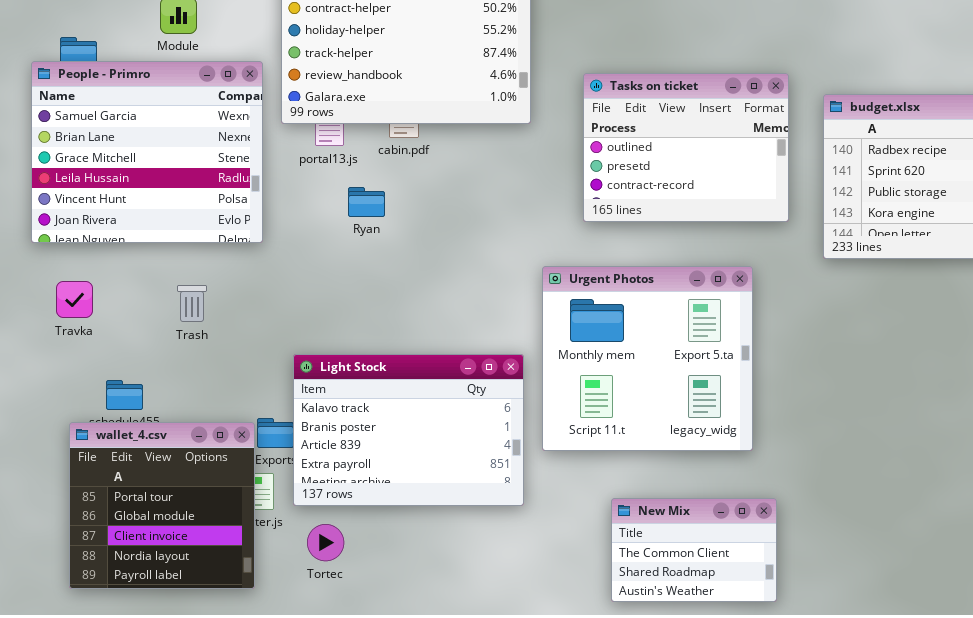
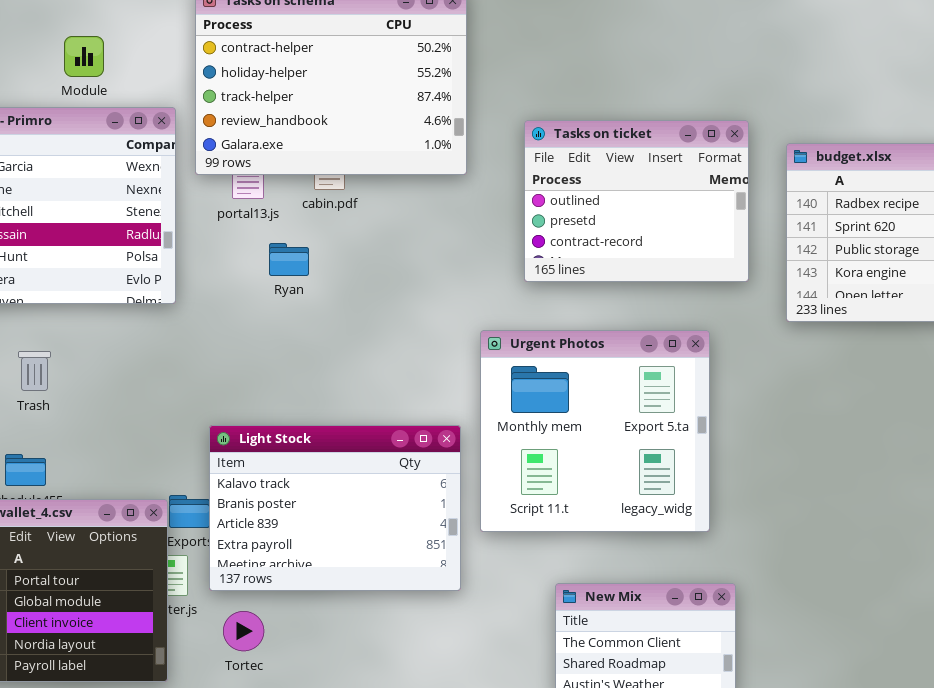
Trash: [177,285,207,322] -> [18,351,51,391], moved

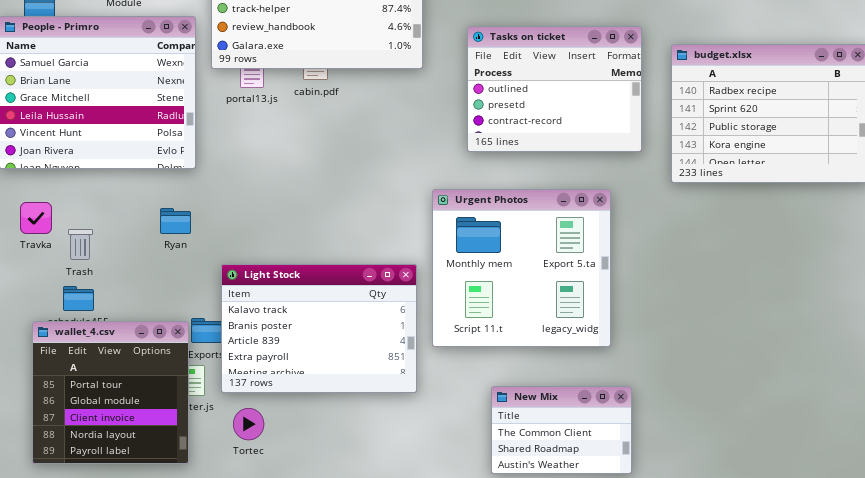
Ryan: [269,243,309,276] -> [160,208,191,234], moved
Trash: [18,351,51,391] -> [68,229,93,260], moved

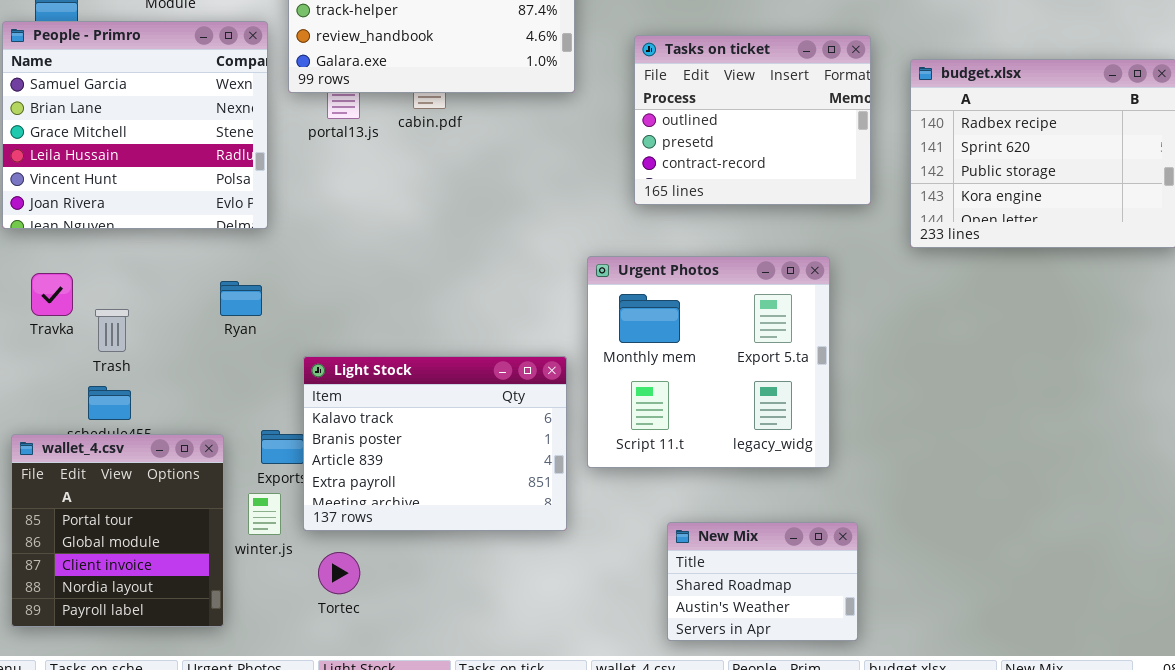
wallet_4.csv: [32,321,189,464] -> [11,434,224,627], moved
New Mix: [491,386,632,474] -> [667,522,858,641], scrolled down 1 row

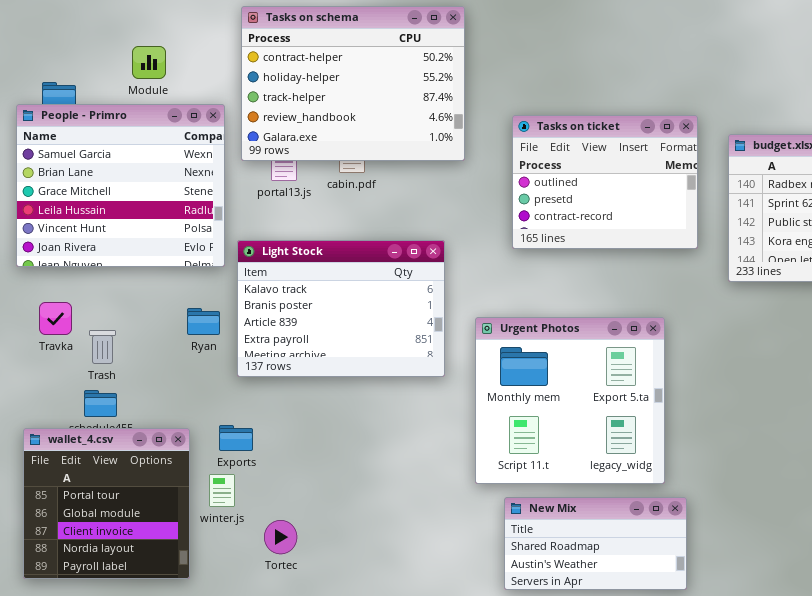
Urgent Photos: [587,256,830,468] -> [475,317,665,484], moved
Light Stock: [303,356,567,531] -> [237,240,445,377], moved
New Mix: [667,522,858,641] -> [504,497,687,590], resized

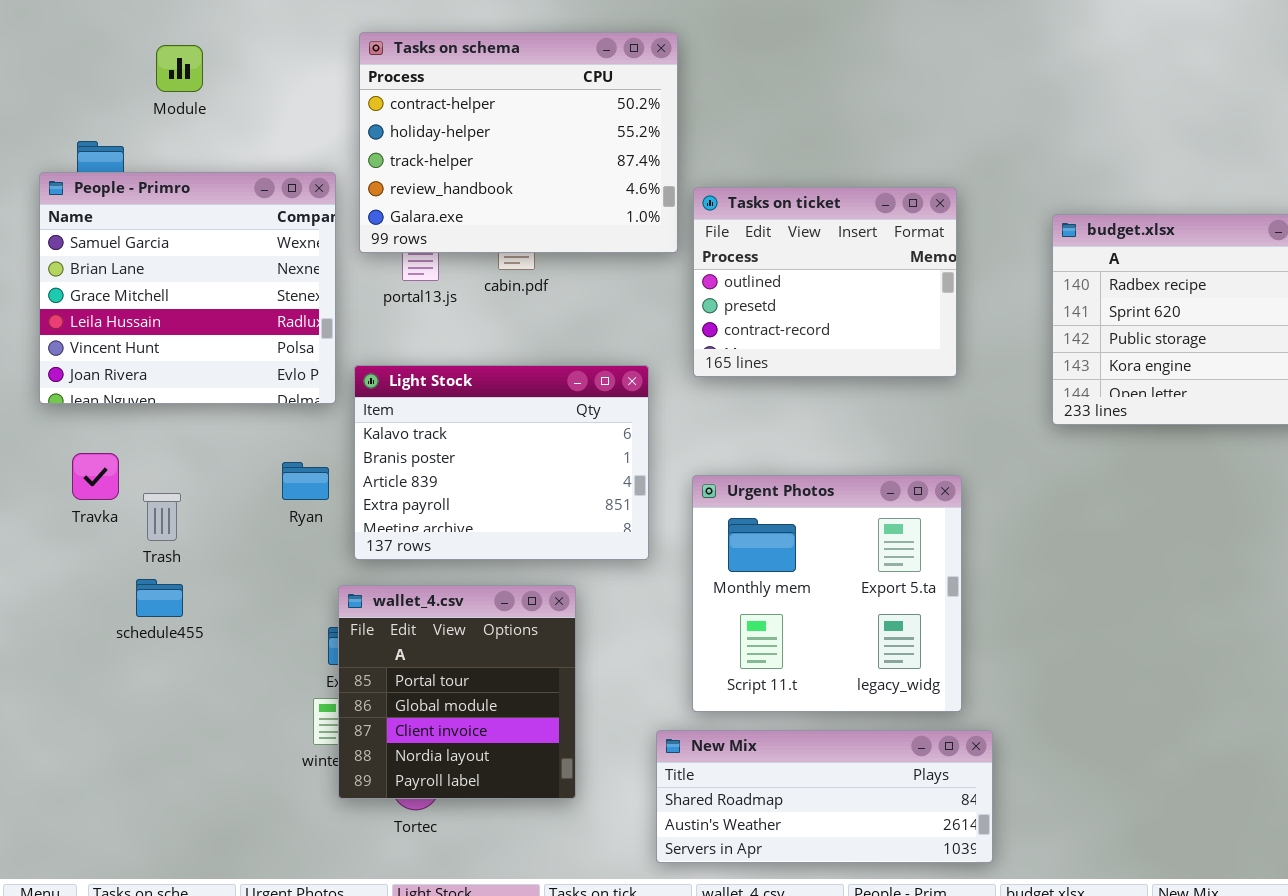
Module: [132,46,166,79] -> [156,45,203,92], moved
Tasks on ticket: [512,115,698,249] -> [693,187,957,377], moved
wallet_4.csv: [23,428,190,579] -> [338,585,576,799], moved
New Mix: [504,497,687,590] -> [656,730,993,863], resized

